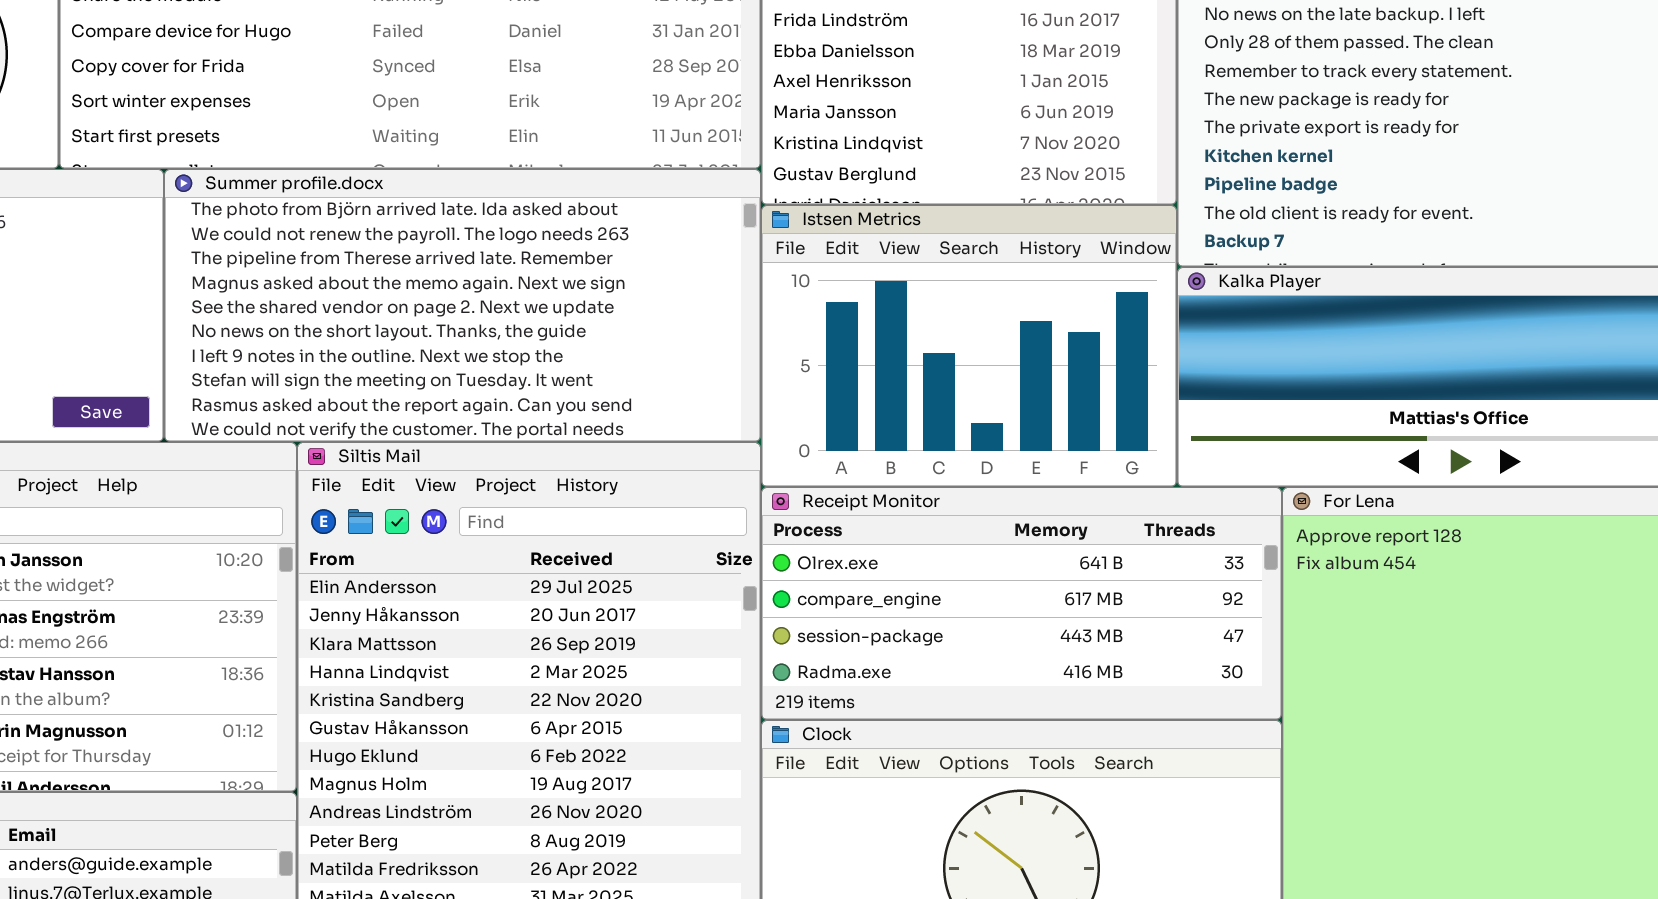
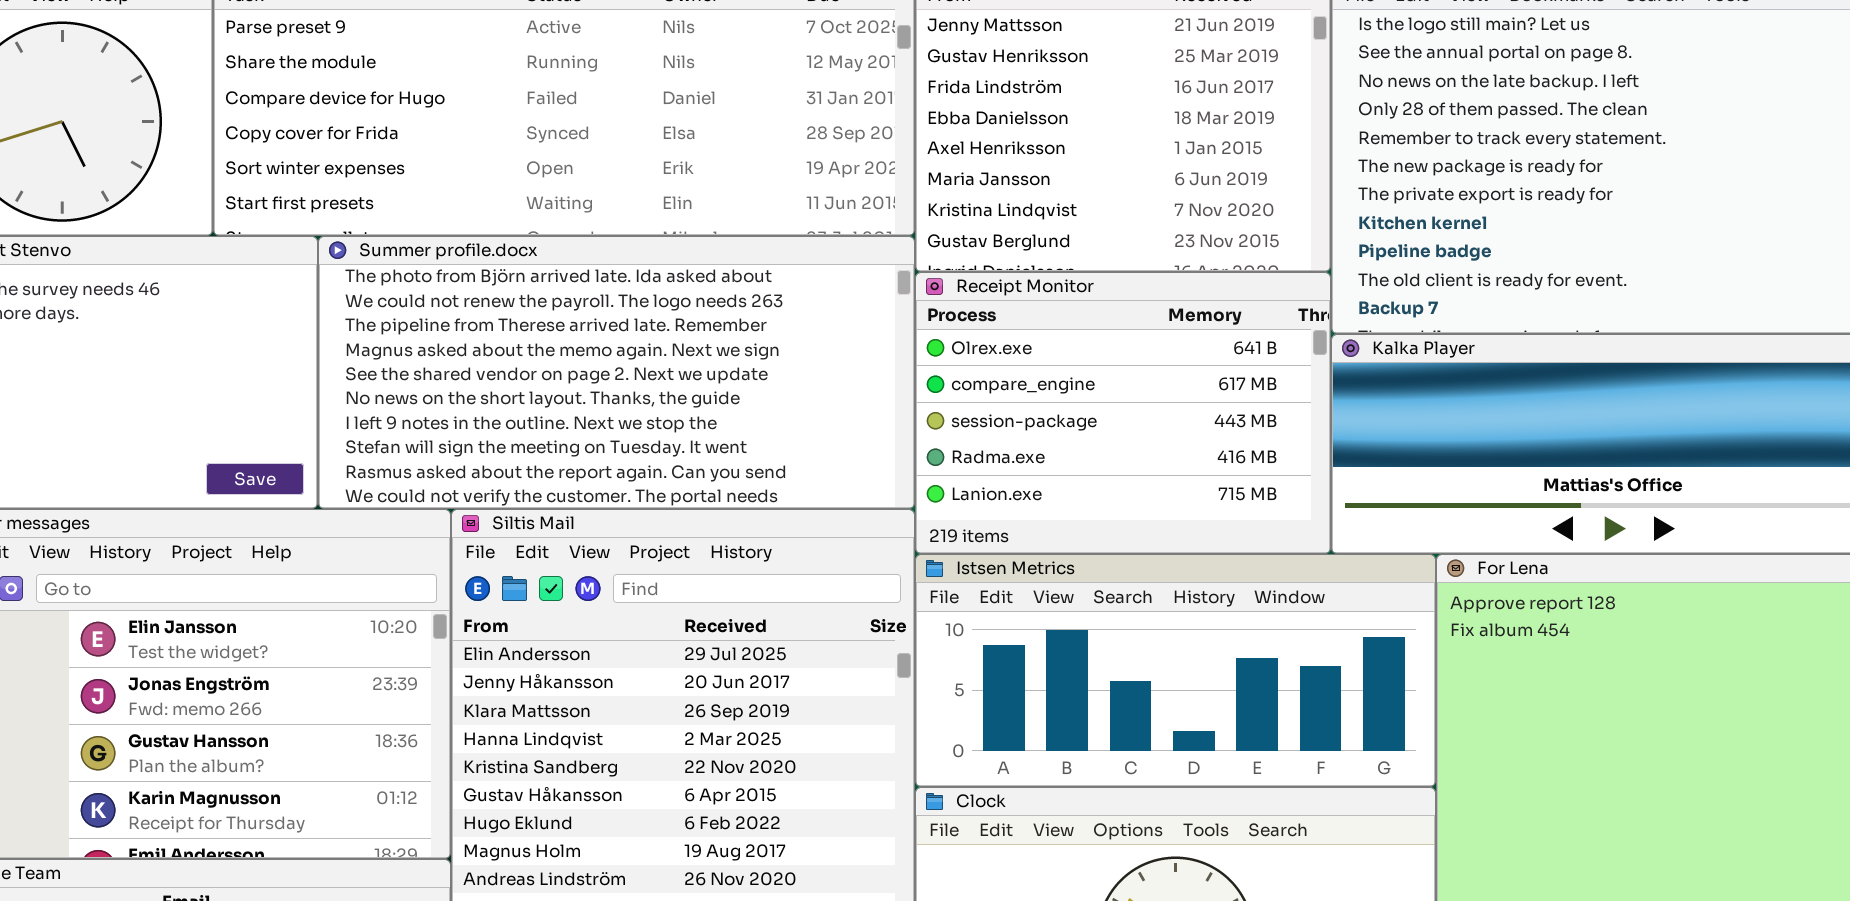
Istsen Metrics: [761,205,1177,487] -> [915,554,1436,787], moved, resized
Receipt Monitor: [761,487,1282,720] -> [915,272,1331,554], moved, resized

